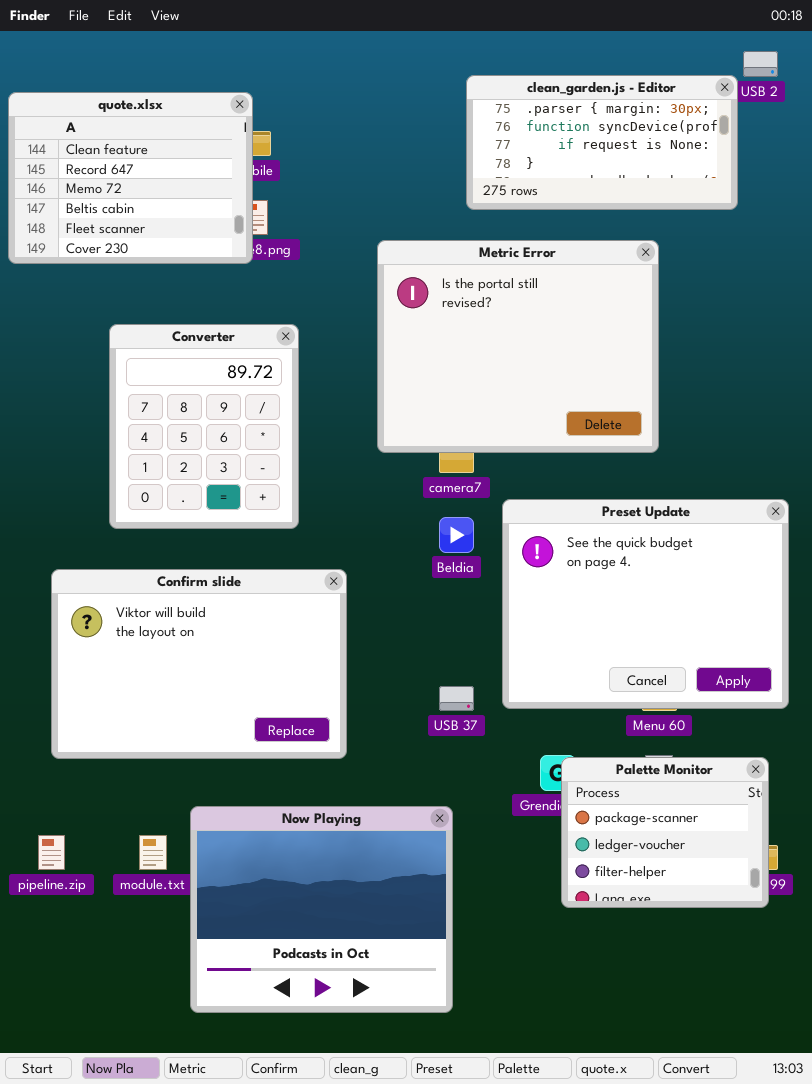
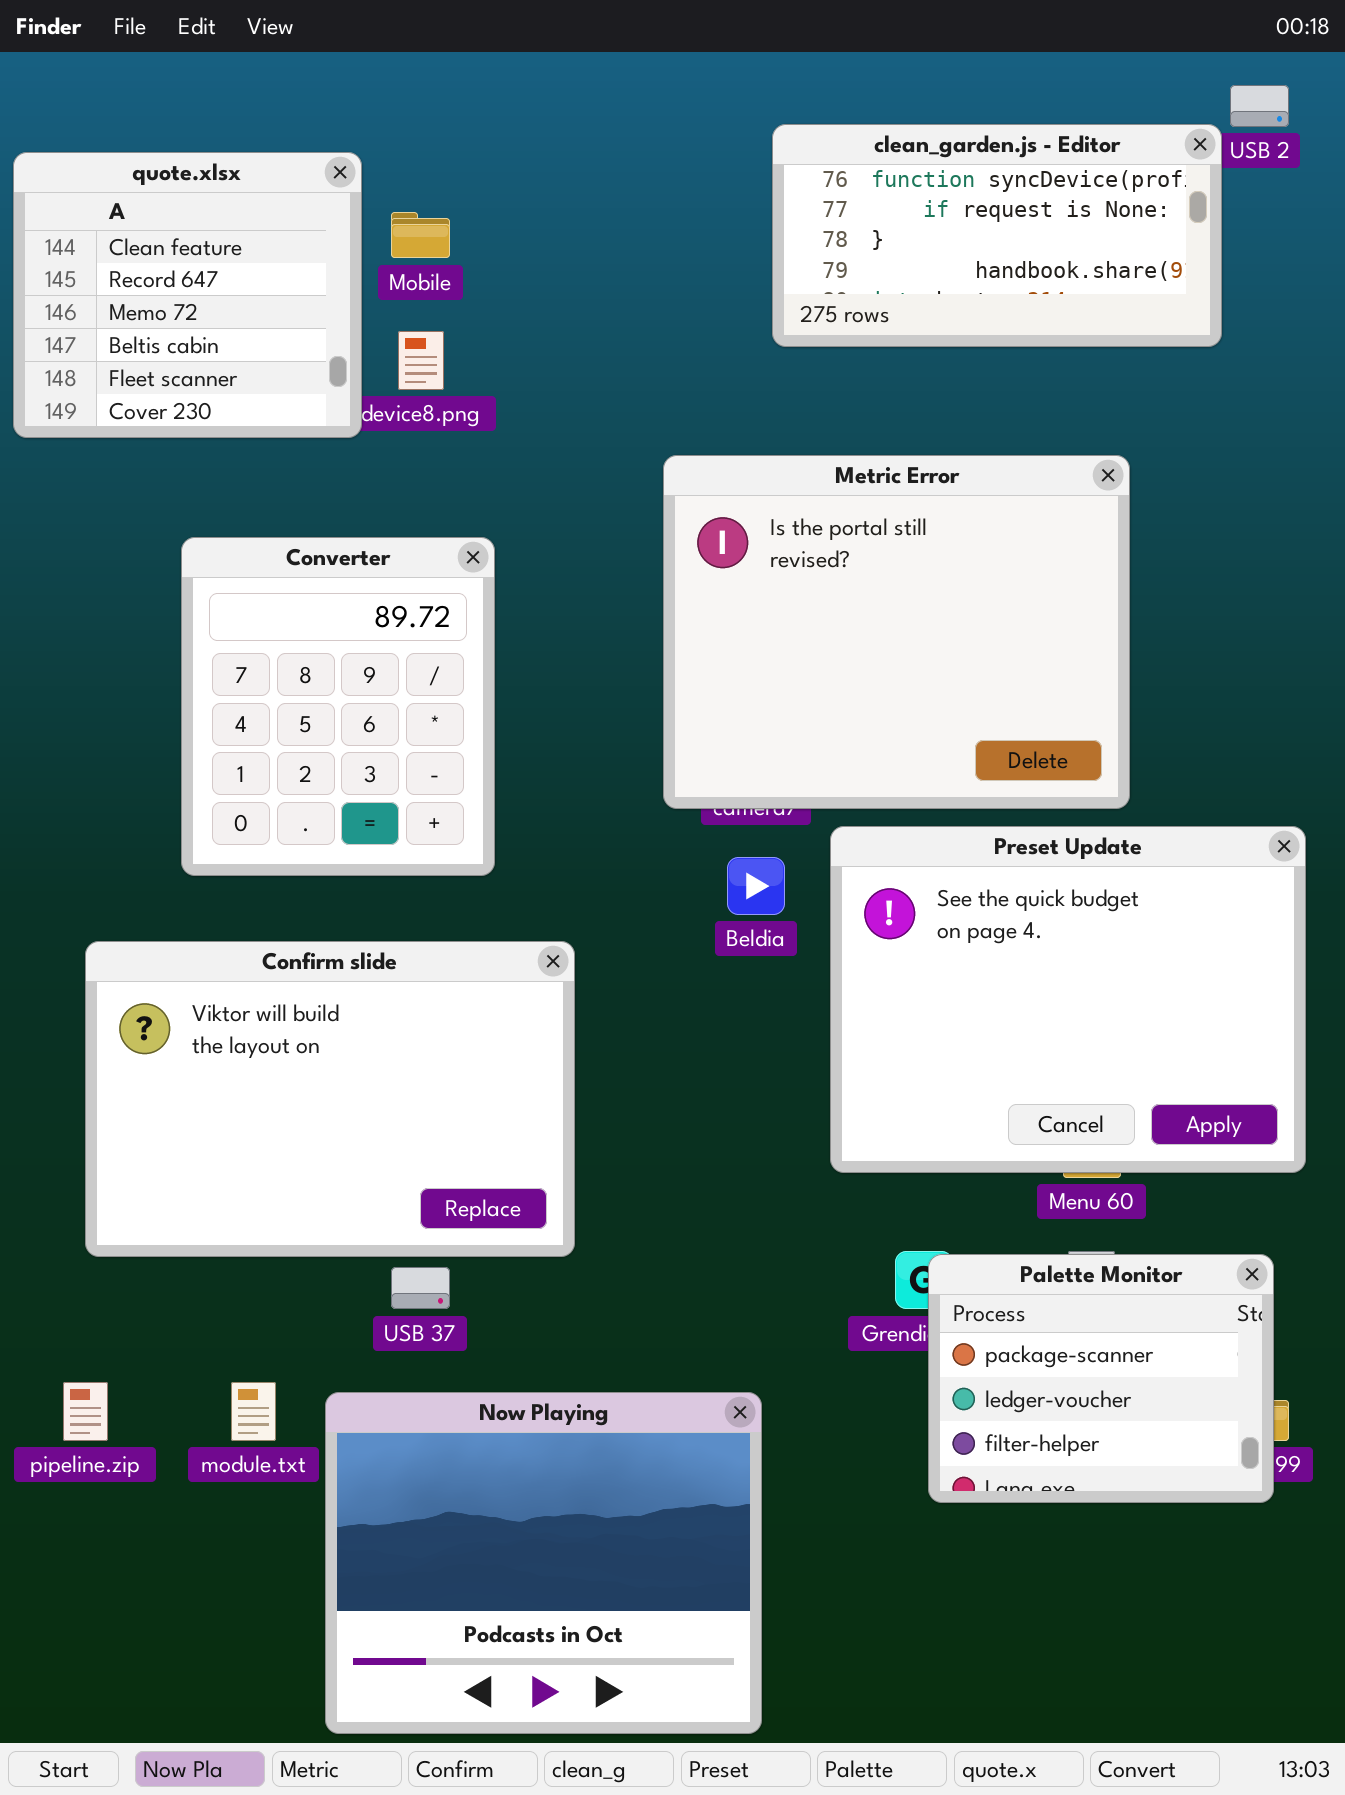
clean_garden.js - Editor: [466,75,738,210] -> [772,124,1222,347], scrolled down 1 row
quote.xlsx: [8,92,253,264] -> [13,152,362,438], resized
Metric Error: [377,240,659,453] -> [663,455,1130,809], moved
USB 37: [439,686,474,711] -> [391,1267,450,1309], moved
Now Playing: [190,806,453,1013] -> [325,1392,762,1734], moved

